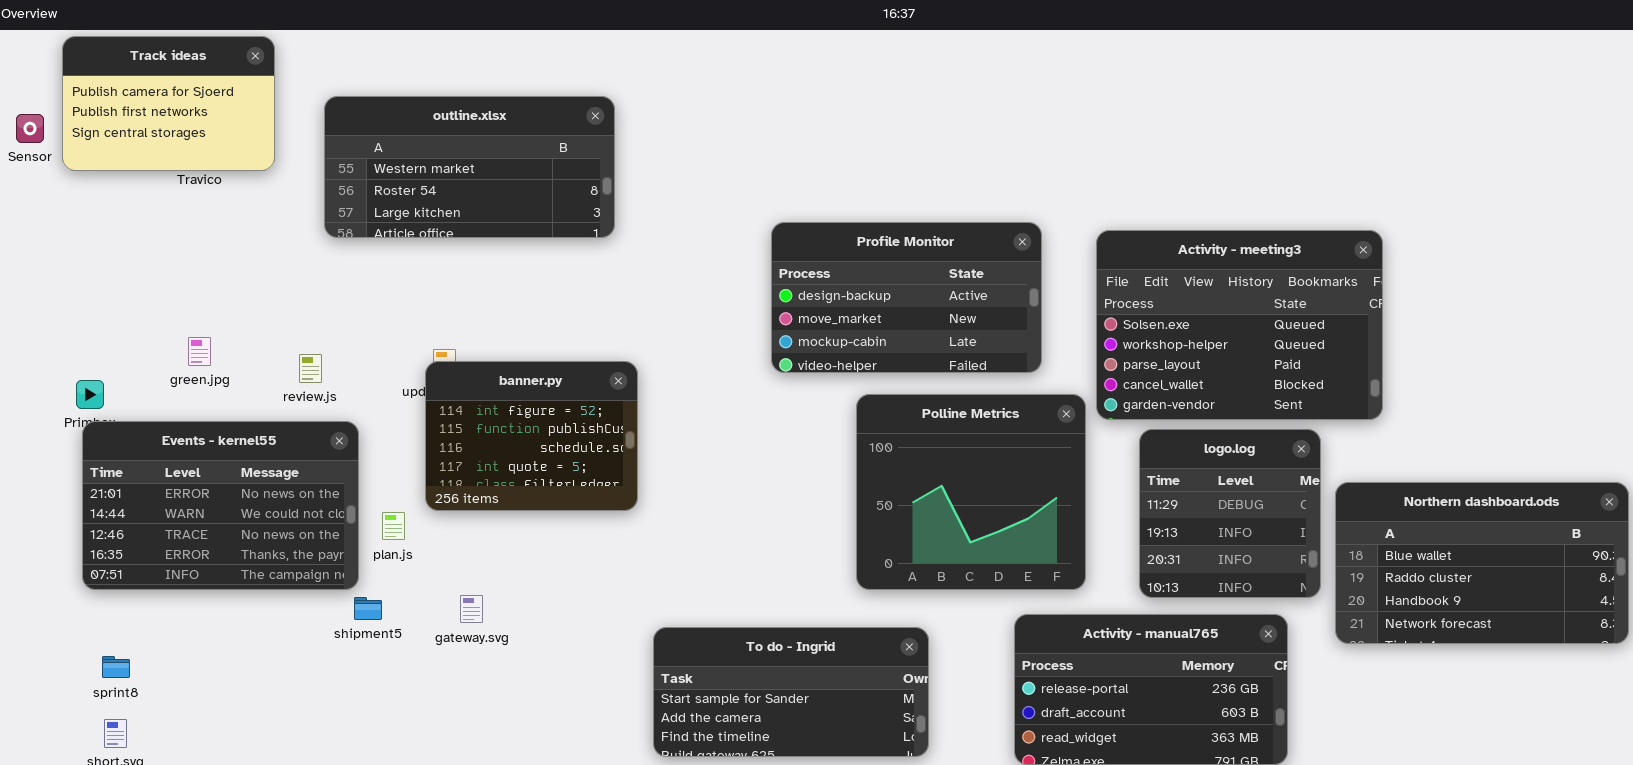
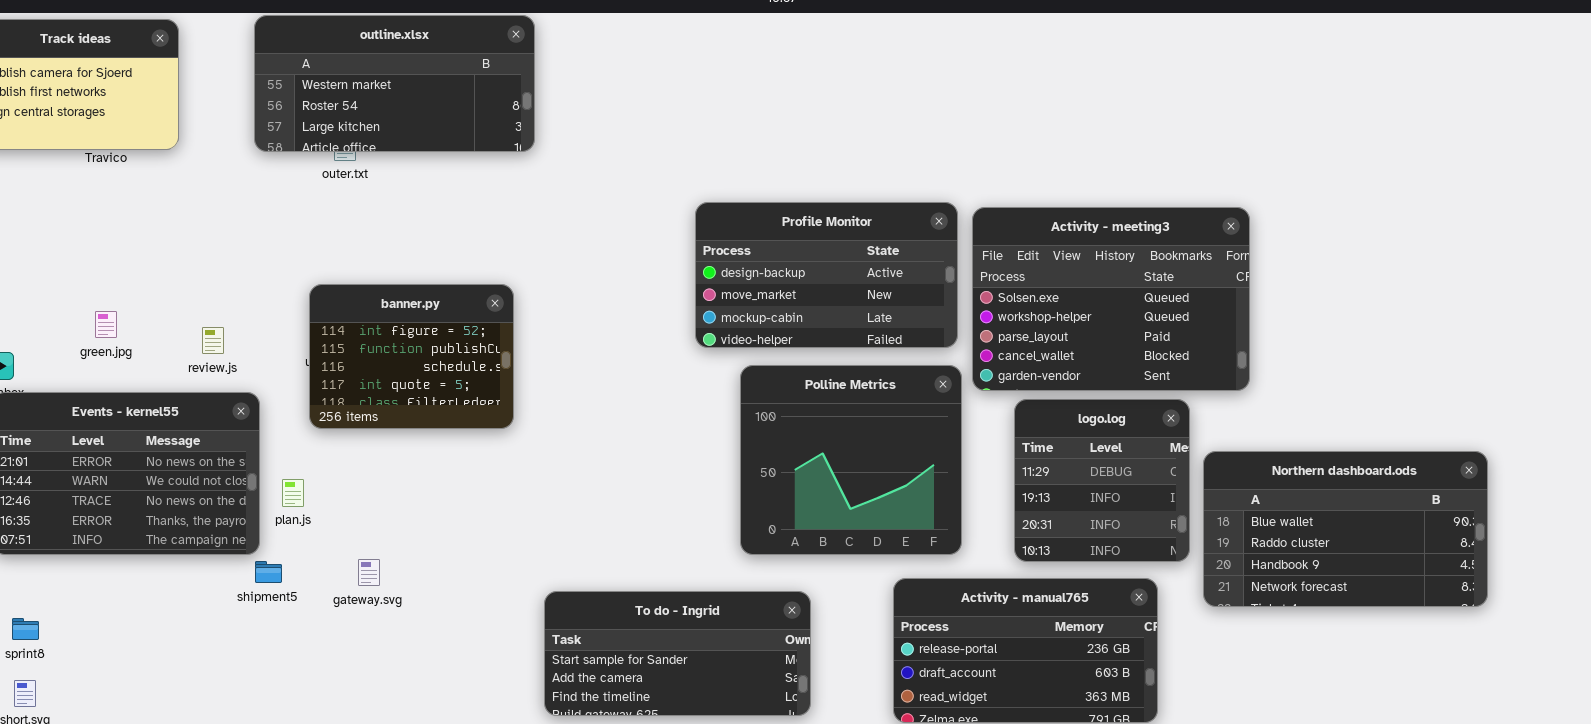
outline.xlsx: [324,96,615,238] -> [254,15,535,152], moved
Profile Monitor: [771,222,1042,373] -> [695,202,958,348], moved
banner.py: [425,361,638,511] -> [309,284,514,429], moved

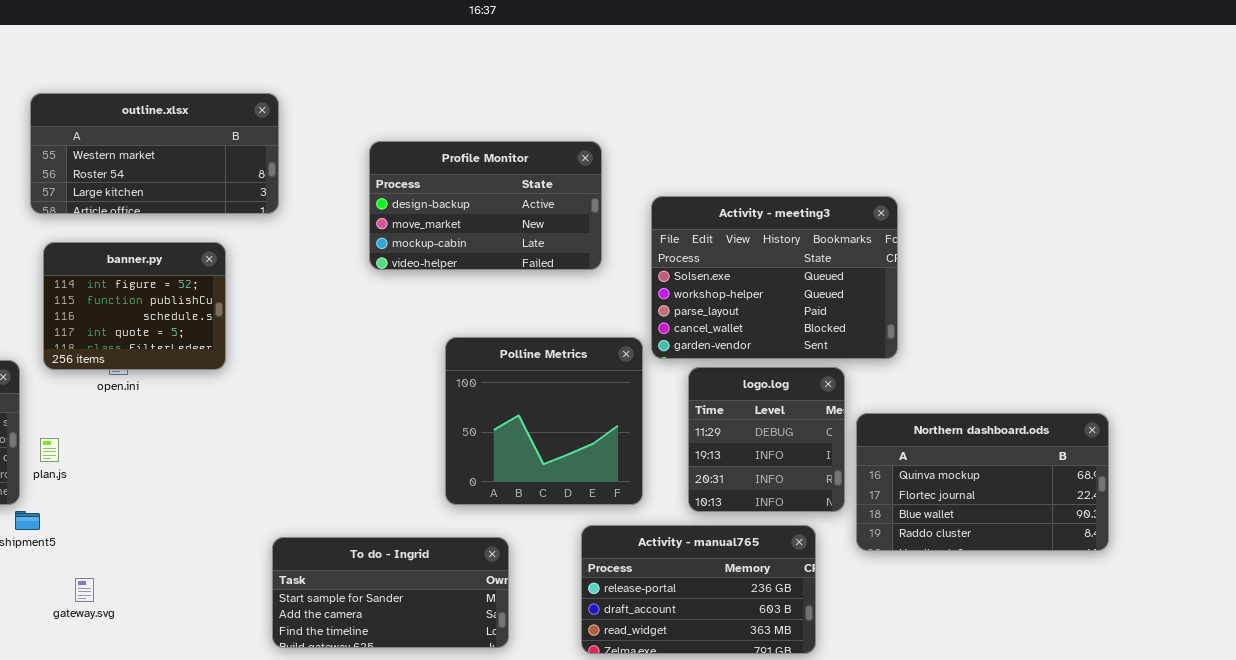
outline.xlsx: [254,15,535,152] -> [30,93,279,214], moved
Profile Monitor: [695,202,958,348] -> [369,141,602,270], moved
banner.py: [309,284,514,429] -> [43,242,226,370], moved
Northern dashboard.ods: [1203,451,1488,607] -> [856,413,1109,551], scrolled up 2 rows
gateway.svg: [358,559,380,586] -> [75,578,94,602], moved

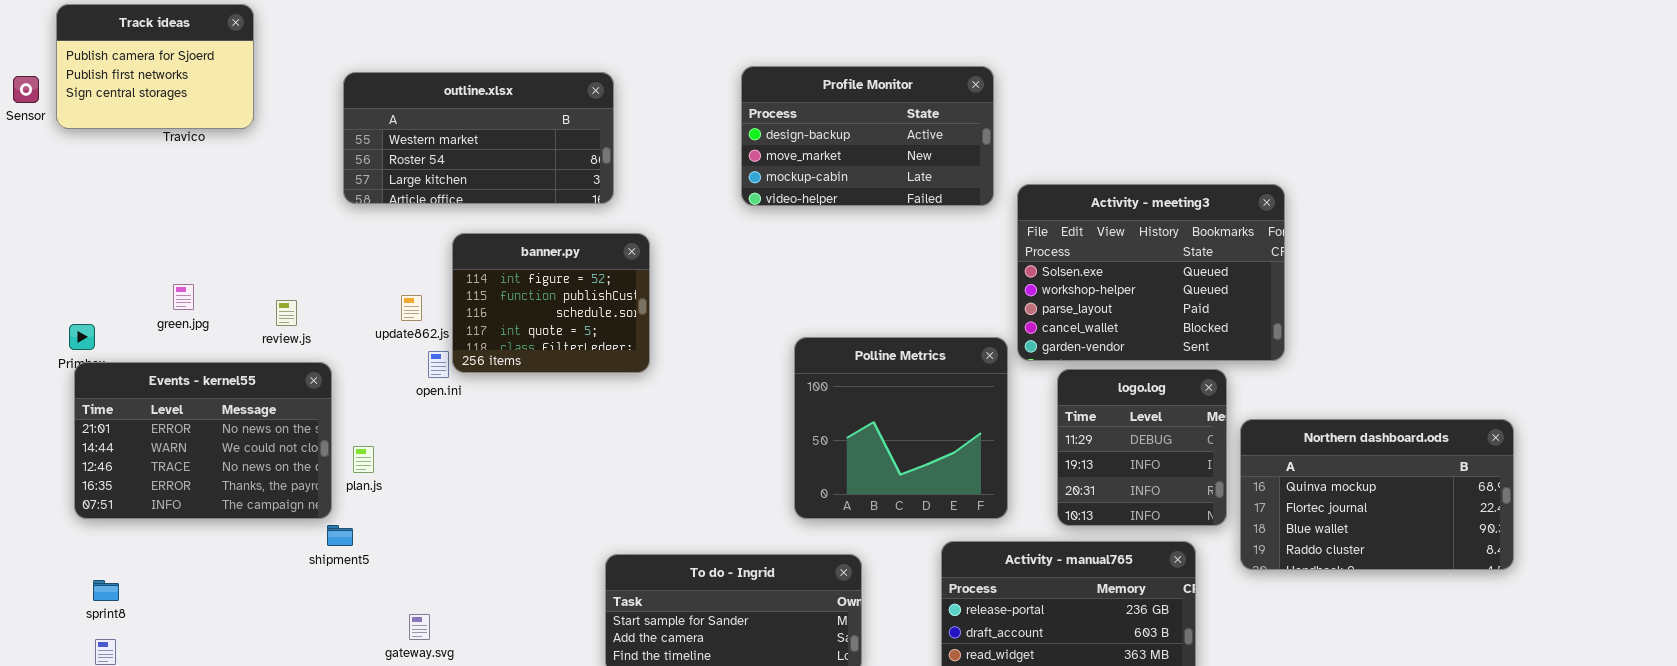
Profile Monitor: [369,141,602,270] -> [741,66,994,206], moved
banner.py: [43,242,226,370] -> [452,233,650,373], moved
gateway.svg: [75,578,94,602] -> [409,614,430,640], moved

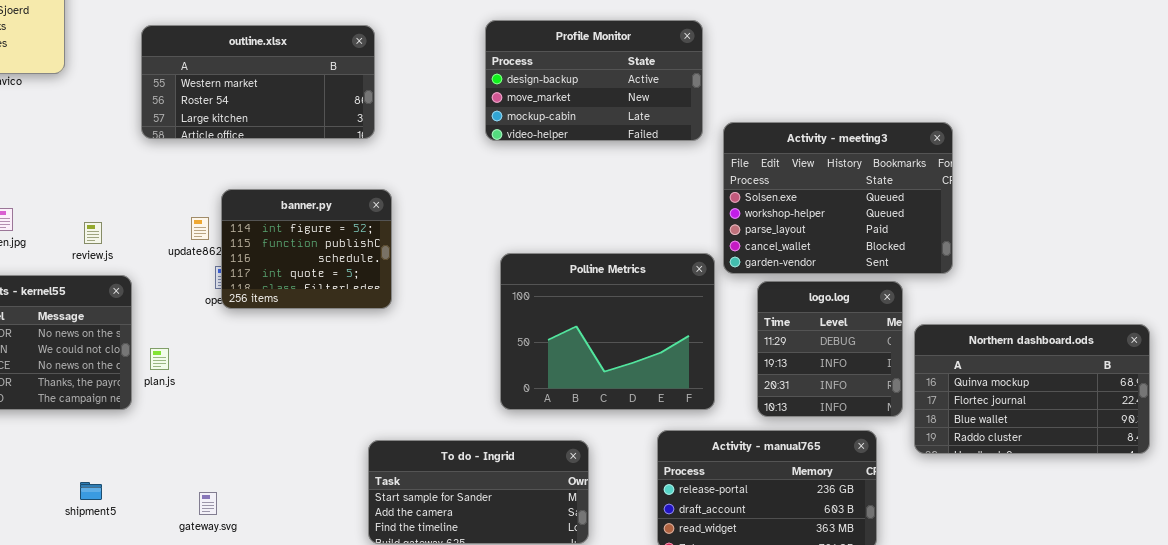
banner.py: [452,233,650,373] -> [221,189,392,309], moved
Polline Metrics: [794,337,1008,519] -> [500,253,715,410], resized
shipment5: [327,525,353,546] -> [80,482,102,500], moved

